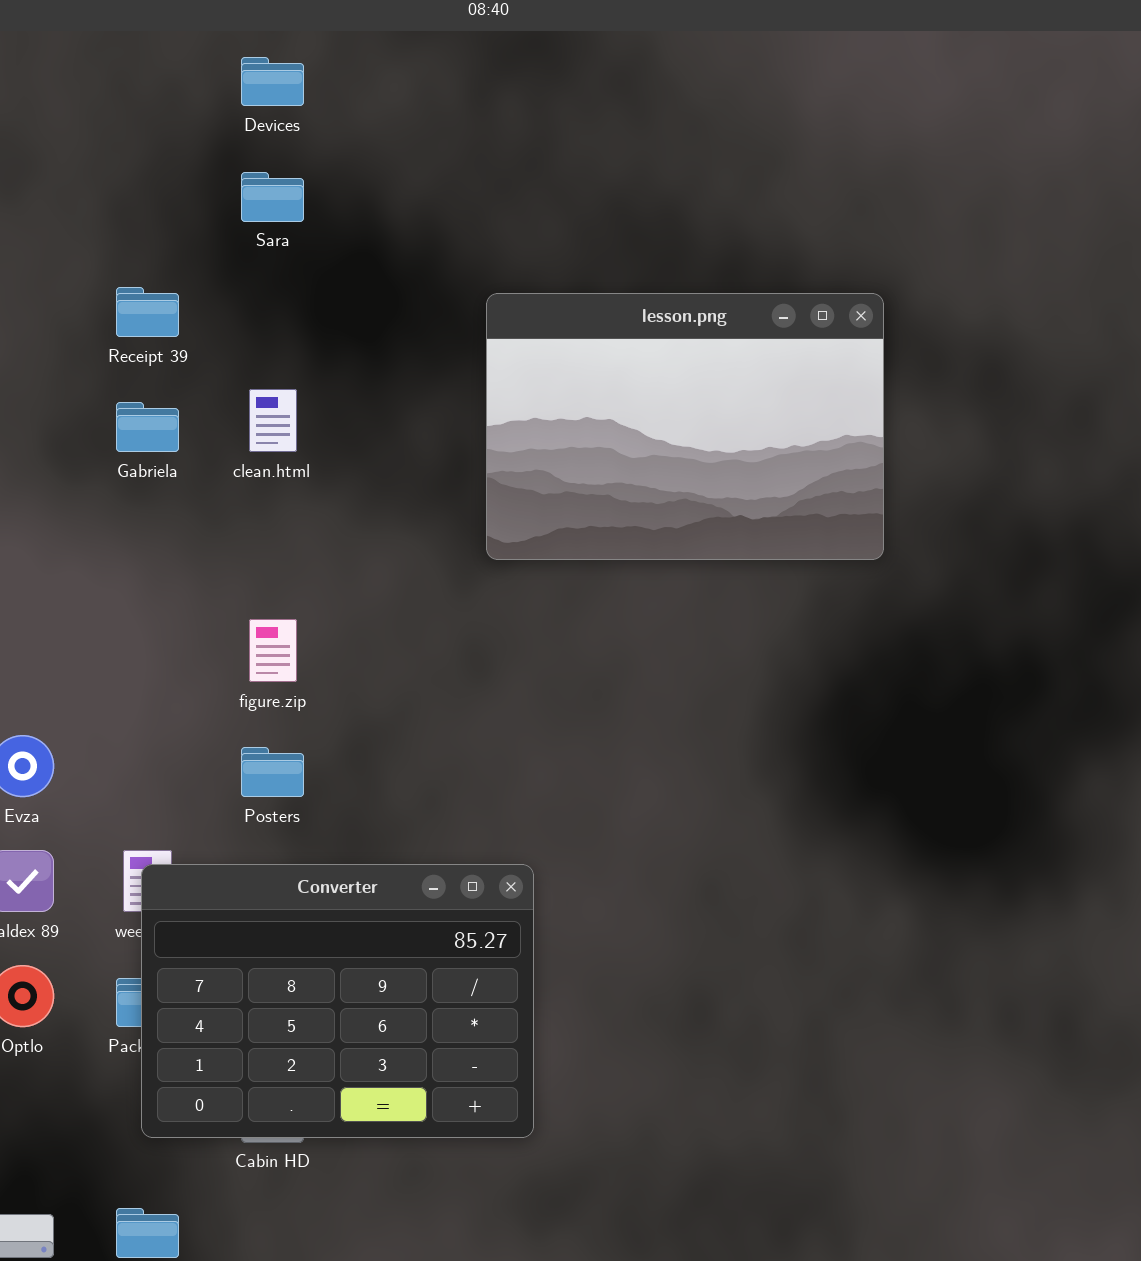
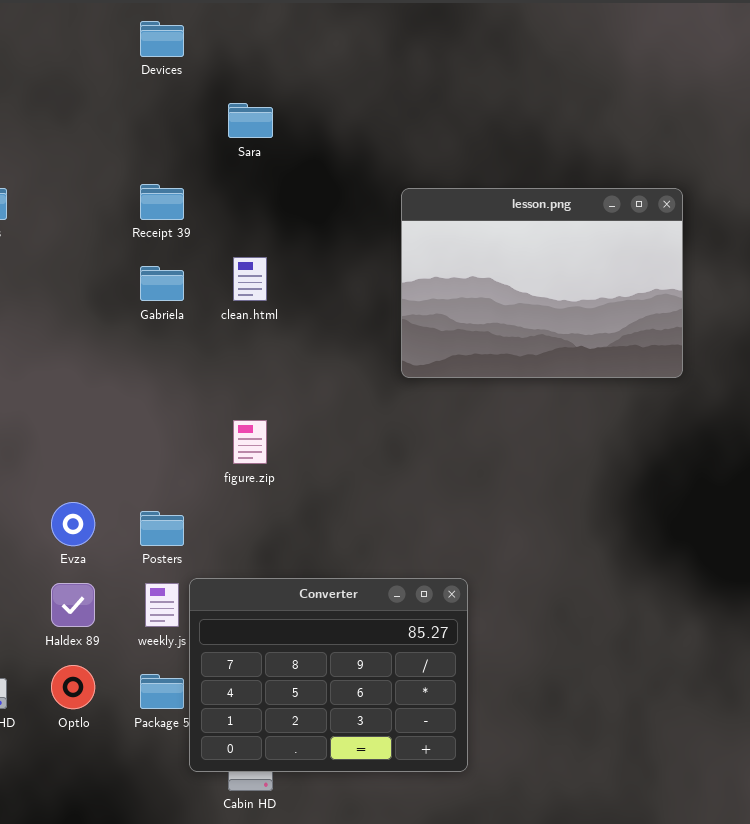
Devices: [241,57,304,106] -> [140,21,184,57], moved
Posters: [241,747,304,797] -> [140,511,184,546], moved
Converter: [141,864,534,1138] -> [189,578,468,772], moved

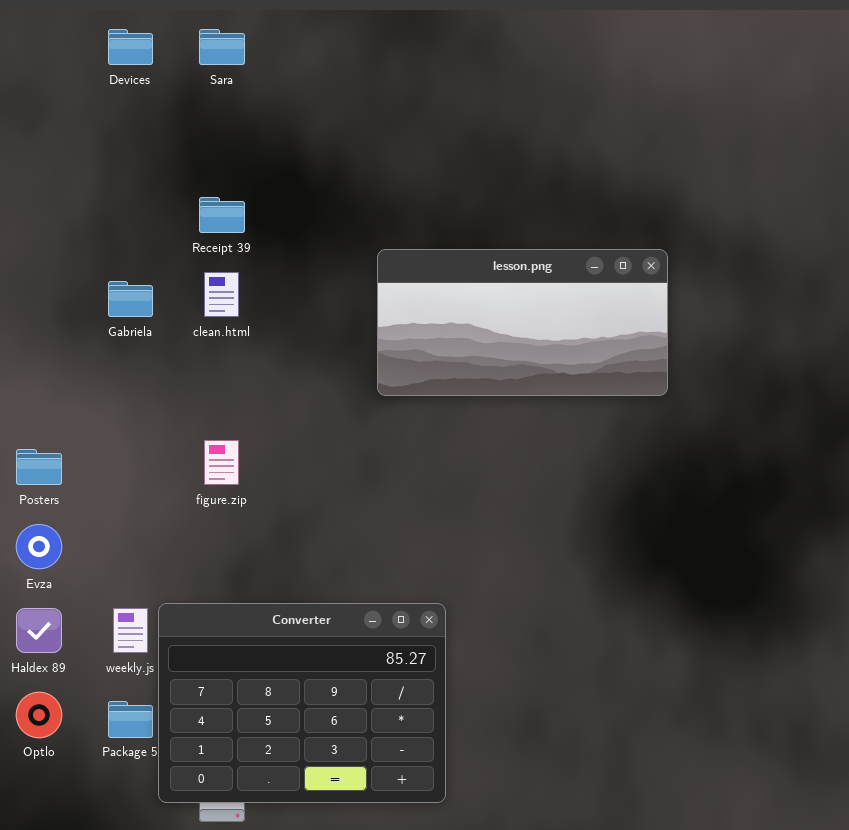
Sara: [228,103,273,138] -> [199,29,245,65], moved
Receipt 39: [140,184,184,220] -> [199,197,245,233], moved
lesson.png: [401,188,683,378] -> [377,249,668,396], resized
Posters: [140,511,184,546] -> [16,449,62,485], moved

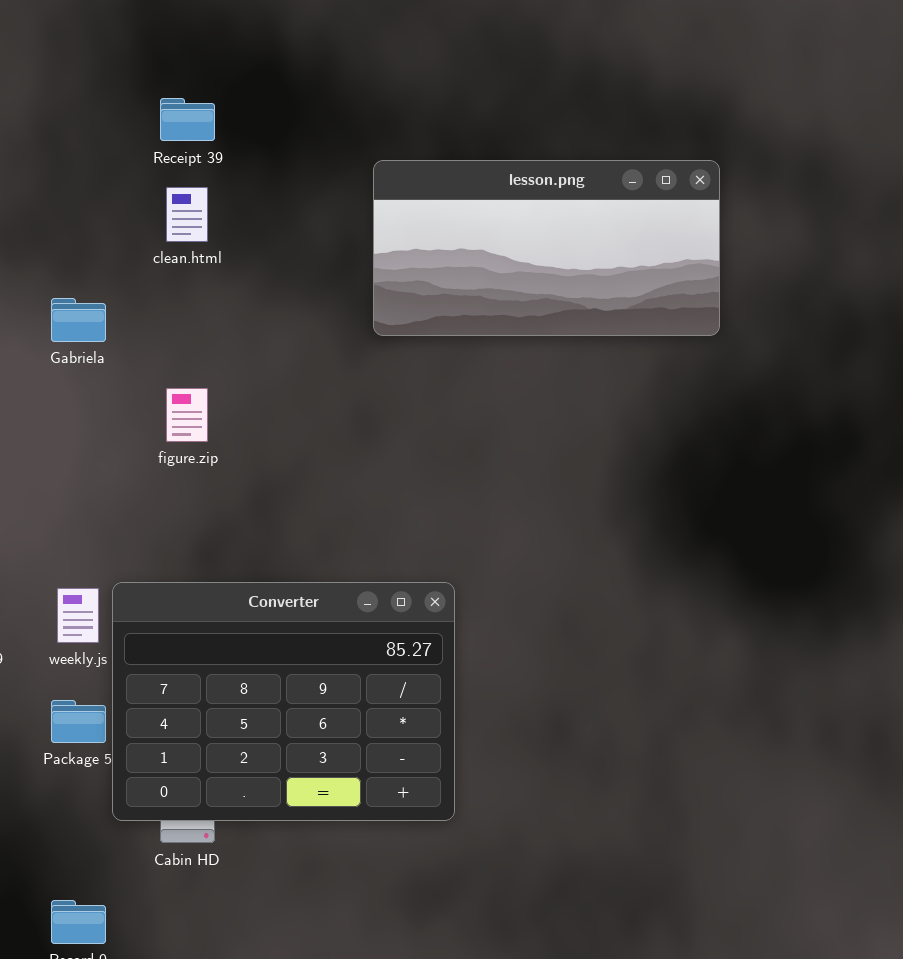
Gabriela: [108,281,153,317] -> [51,298,106,342], moved

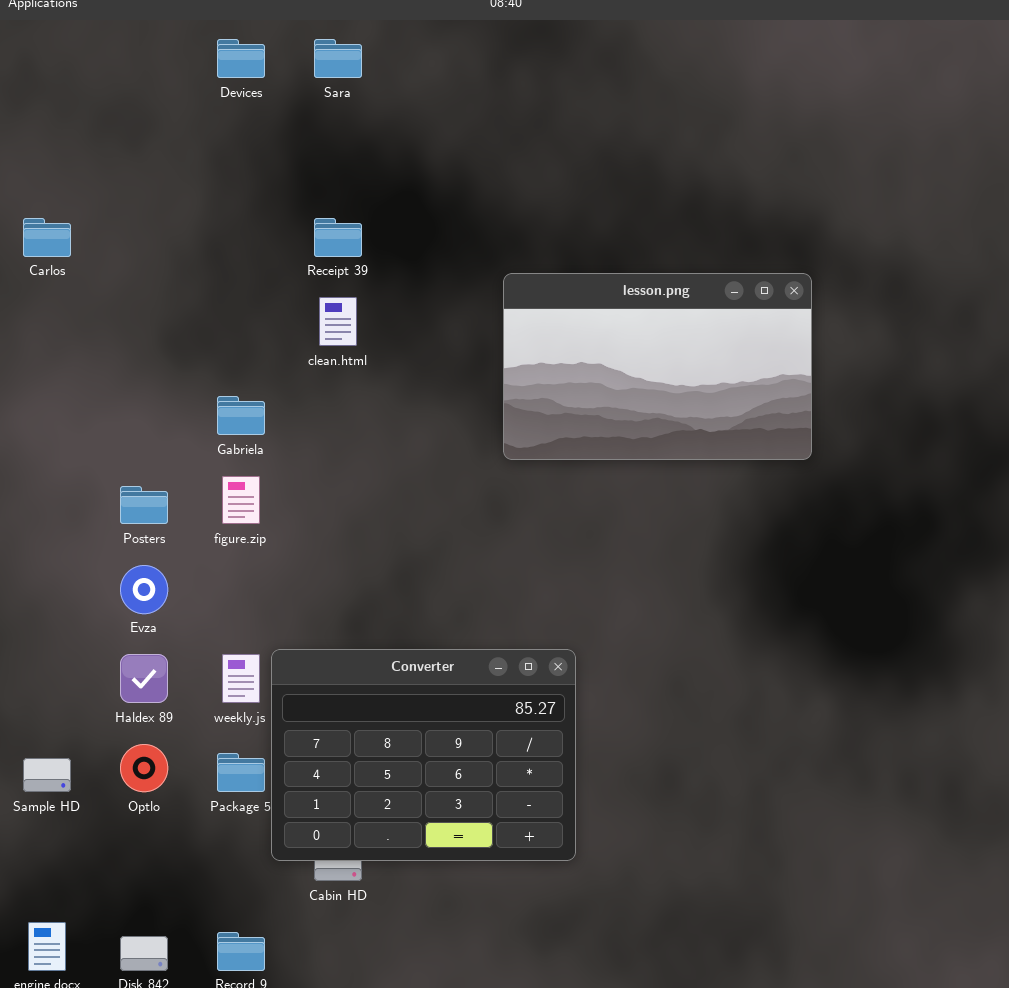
lesson.png: [373,160,720,336] -> [503,273,812,460], resized
figure.zip: [166,388,208,442] -> [222,476,260,524], moved

